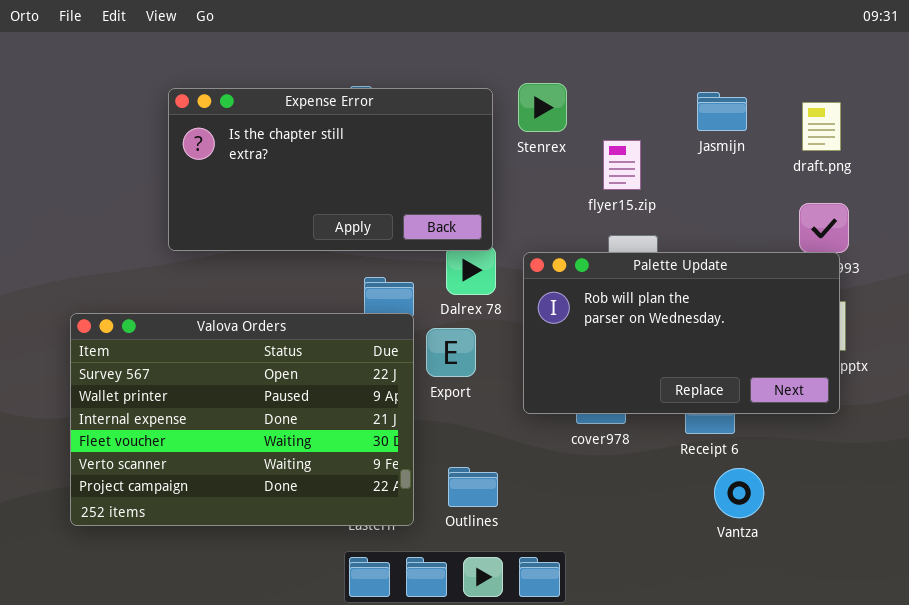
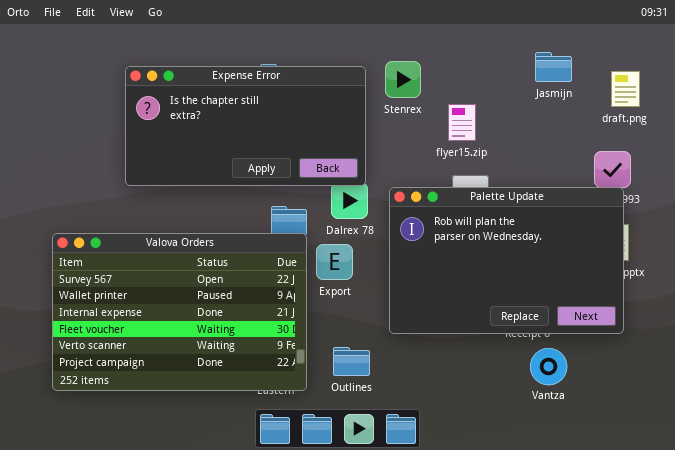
Jasmijn: [697,92,747,131] -> [535,52,572,82], moved
draft.png: [802,102,841,151] -> [611,71,640,107], moved
Palette Update: [523,252,840,414] -> [389,187,624,334], resized

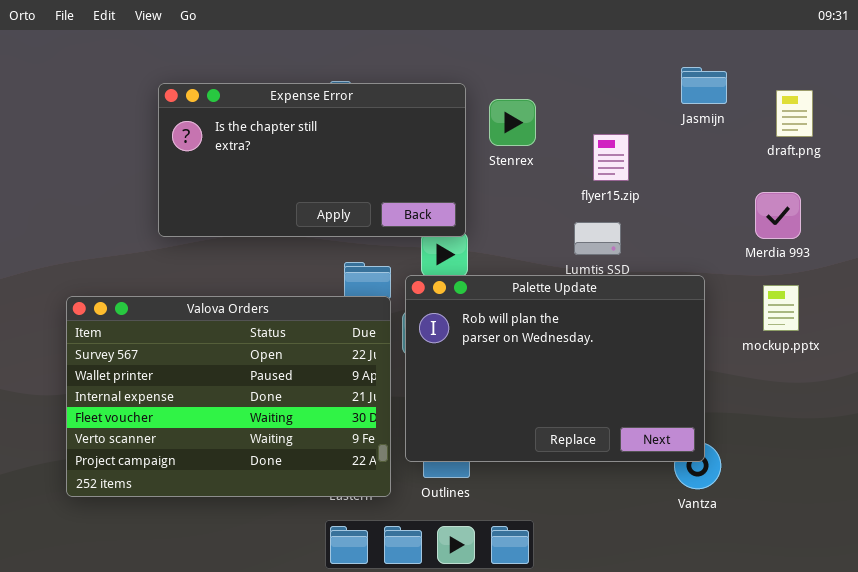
Stenrex: [385,61,421,98] -> [489,99,536,146], moved
flyer15.zip: [448,104,476,141] -> [593,134,629,181], moved
Palette Update: [389,187,624,334] -> [405,275,705,462], moved

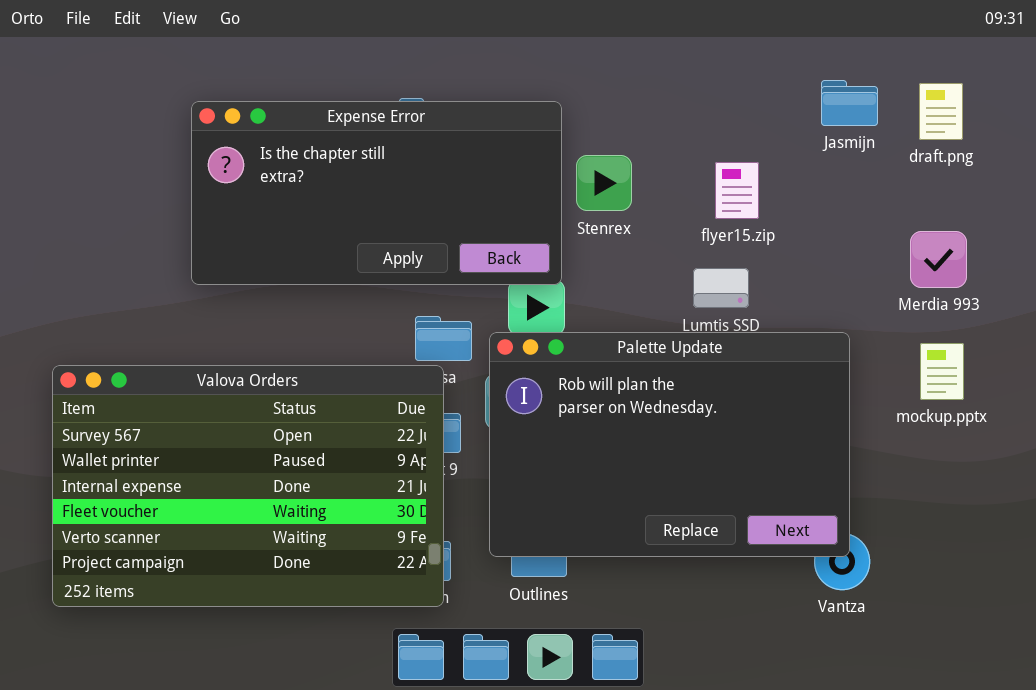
draft.png: [776,90,813,137] -> [919,83,963,140], moved
Stenrex: [489,99,536,146] -> [576,155,632,211], moved
Valova Orders: [66,296,391,497] -> [52,365,444,607], moved

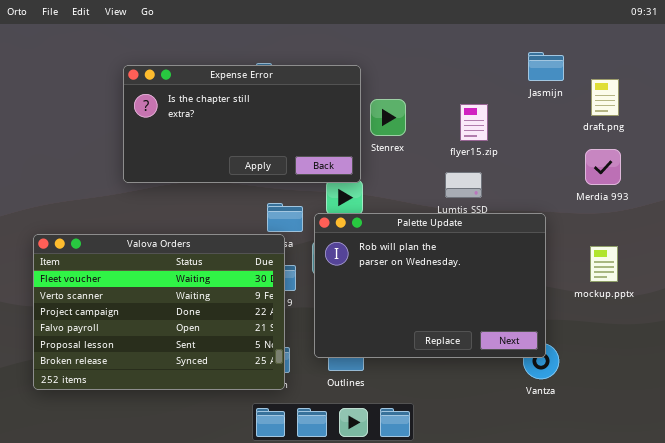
draft.png: [919,83,963,140] -> [591,79,619,116], moved
mockup.pptx: [920,343,964,400] -> [590,246,618,282], moved
Valova Orders: [52,365,444,607] -> [33,234,285,390], scrolled down 3 rows

